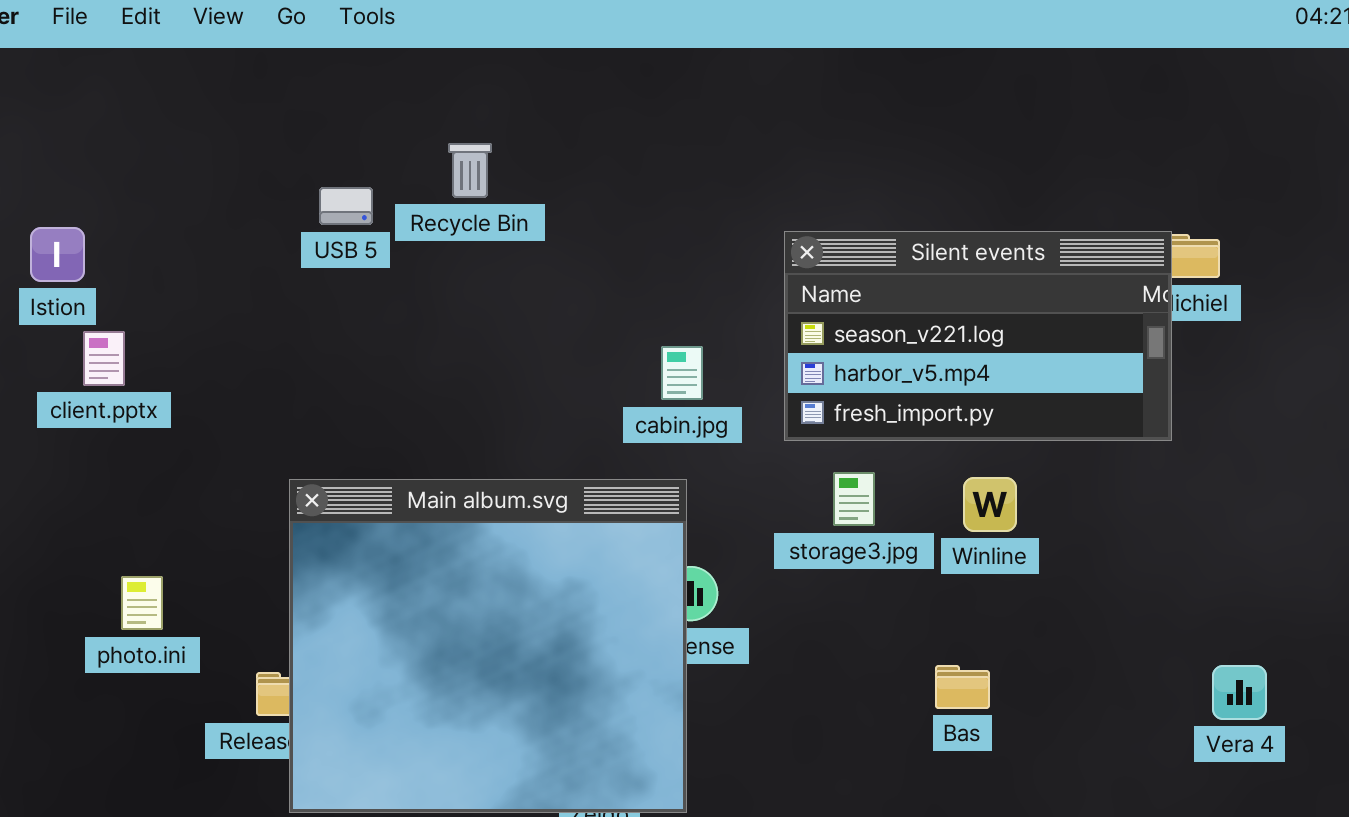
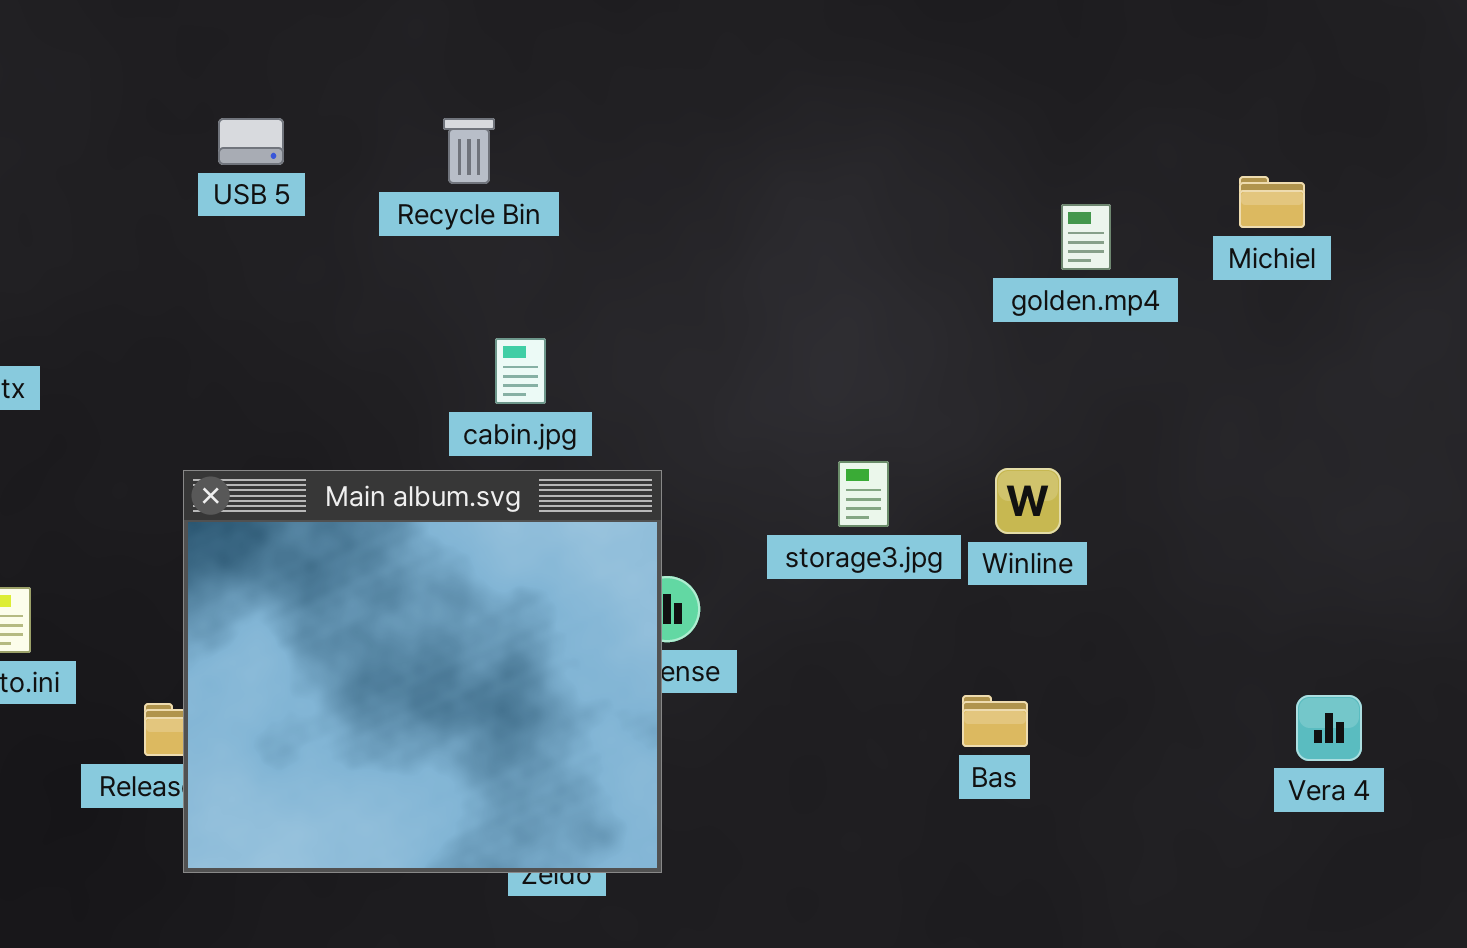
Recycle Bin: [448,143,492,198] -> [443,118,495,184], moved
Silent events: [784,231,1172,441] -> none, closed
cabin.jpg: [661,346,703,400] -> [495,338,546,404], moved

